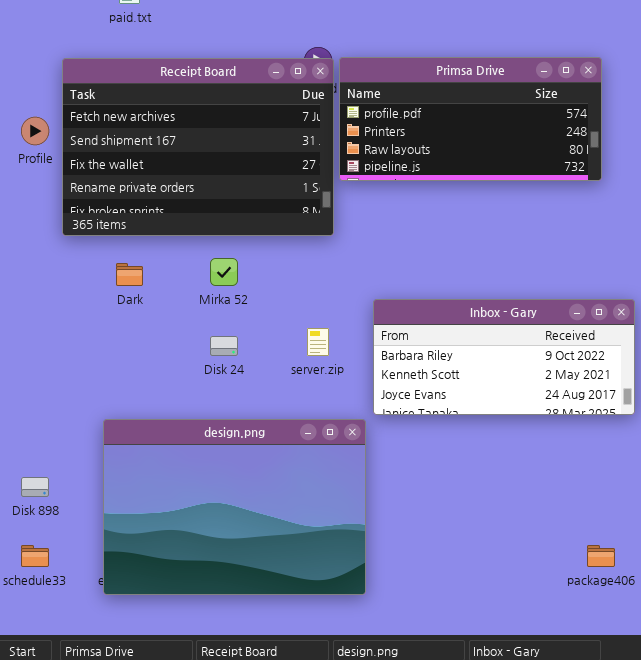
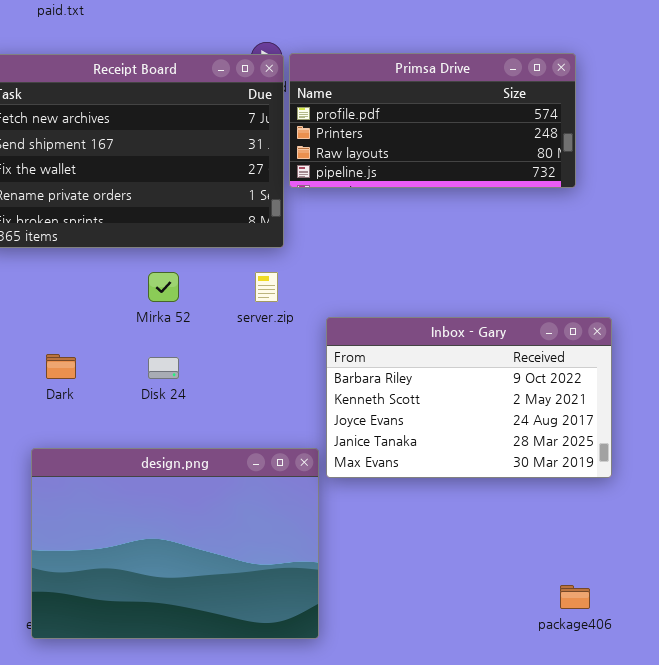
Dark: [116,263,143,286] -> [46,354,76,379], moved
Inbox - Gary: [373,299,635,415] -> [326,317,612,478], resized
server.zip: [307,328,329,356] -> [255,272,278,302], moved

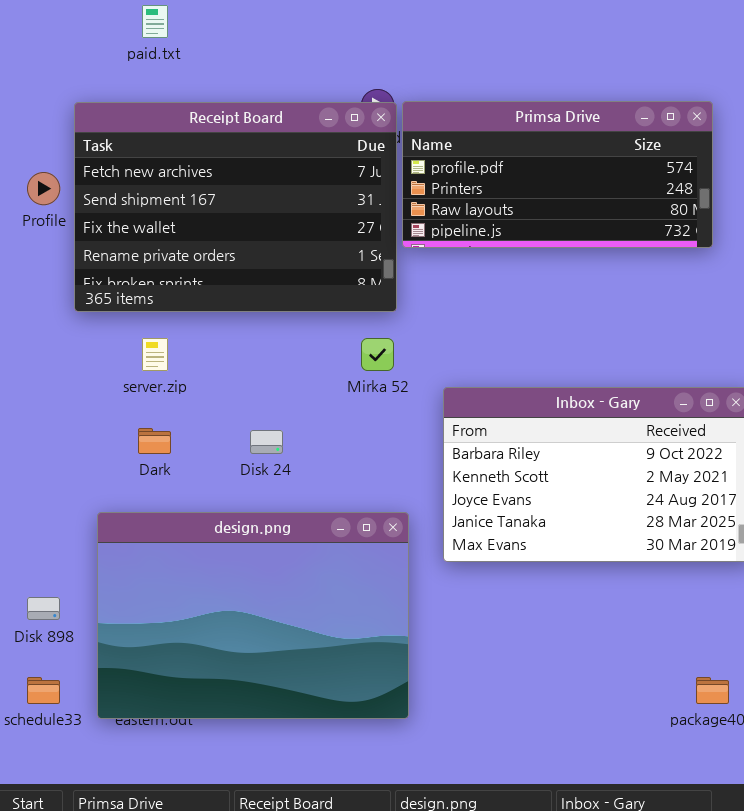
Mirka 52: [148,272,179,302] -> [361,338,394,371], moved
server.zip: [255,272,278,302] -> [142,338,168,371], moved
design.png: [31,448,319,639] -> [97,512,409,719], moved

